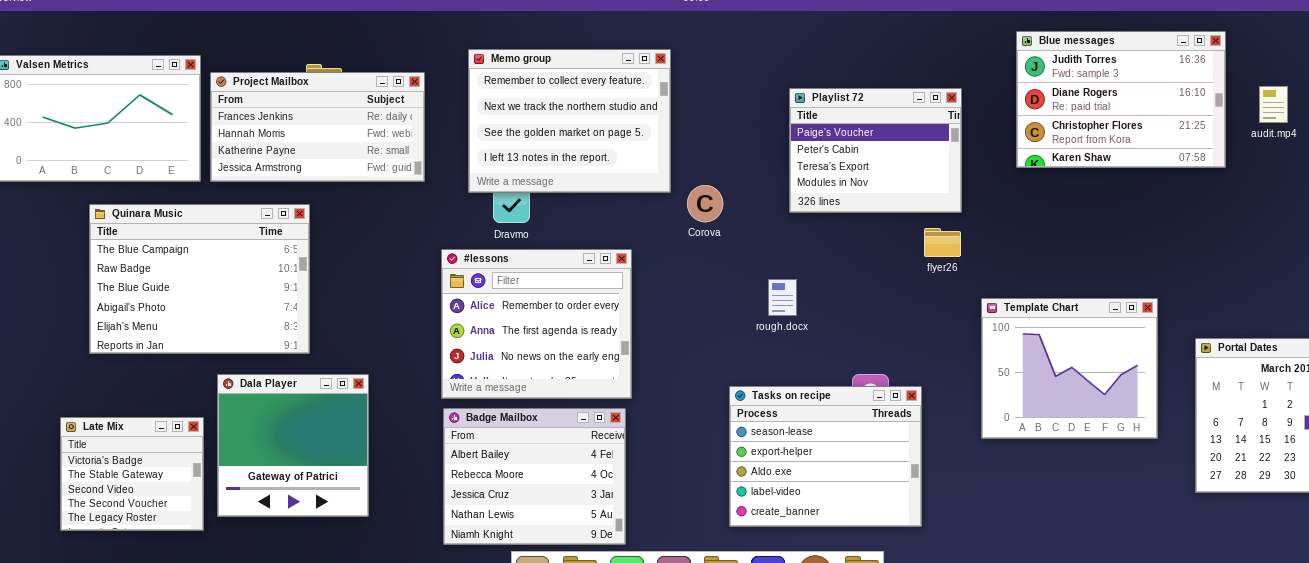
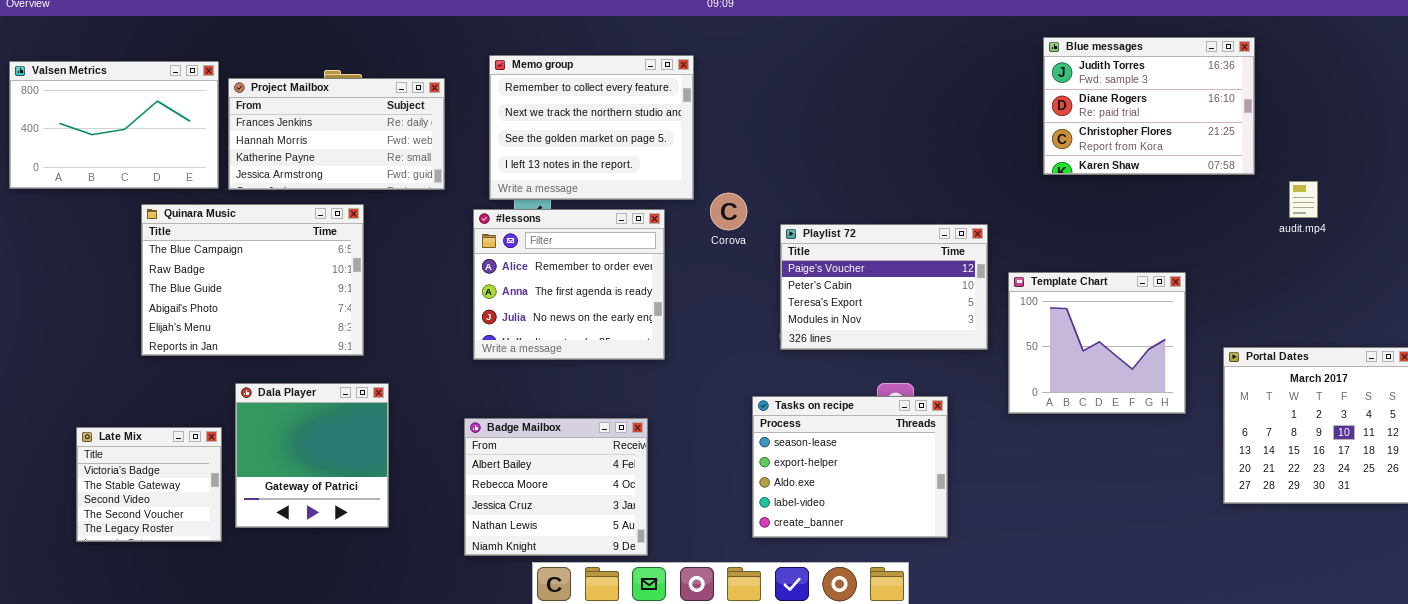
audit.mp4: [1259,86,1288,123] -> [1289,181,1318,218], moved
Playlist 72: [789,88,962,213] -> [780,224,988,350], moved, resized
Quinara Music: [89,204,310,354] -> [141,204,364,356], moved
#lessons: [441,249,632,399] -> [473,209,665,360], moved
Template Chart: [981,298,1158,439] -> [1008,272,1186,414], moved

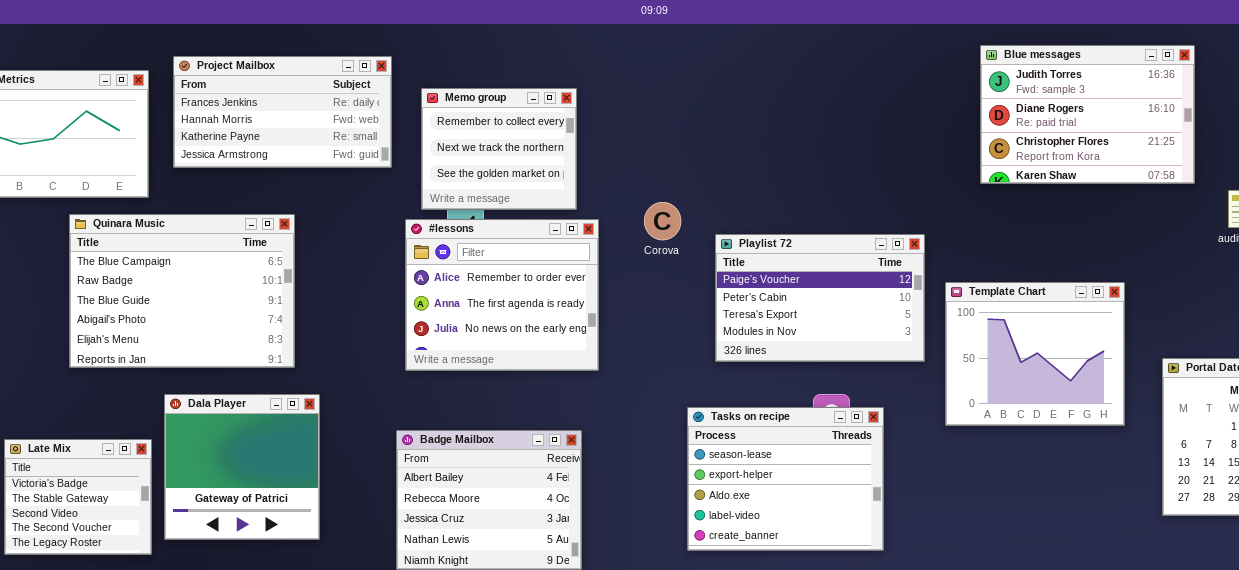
Memo group: [489,55,694,200] -> [421,88,577,210], resized
Project Mailbox: [228,78,445,190] -> [173,56,392,168], moved

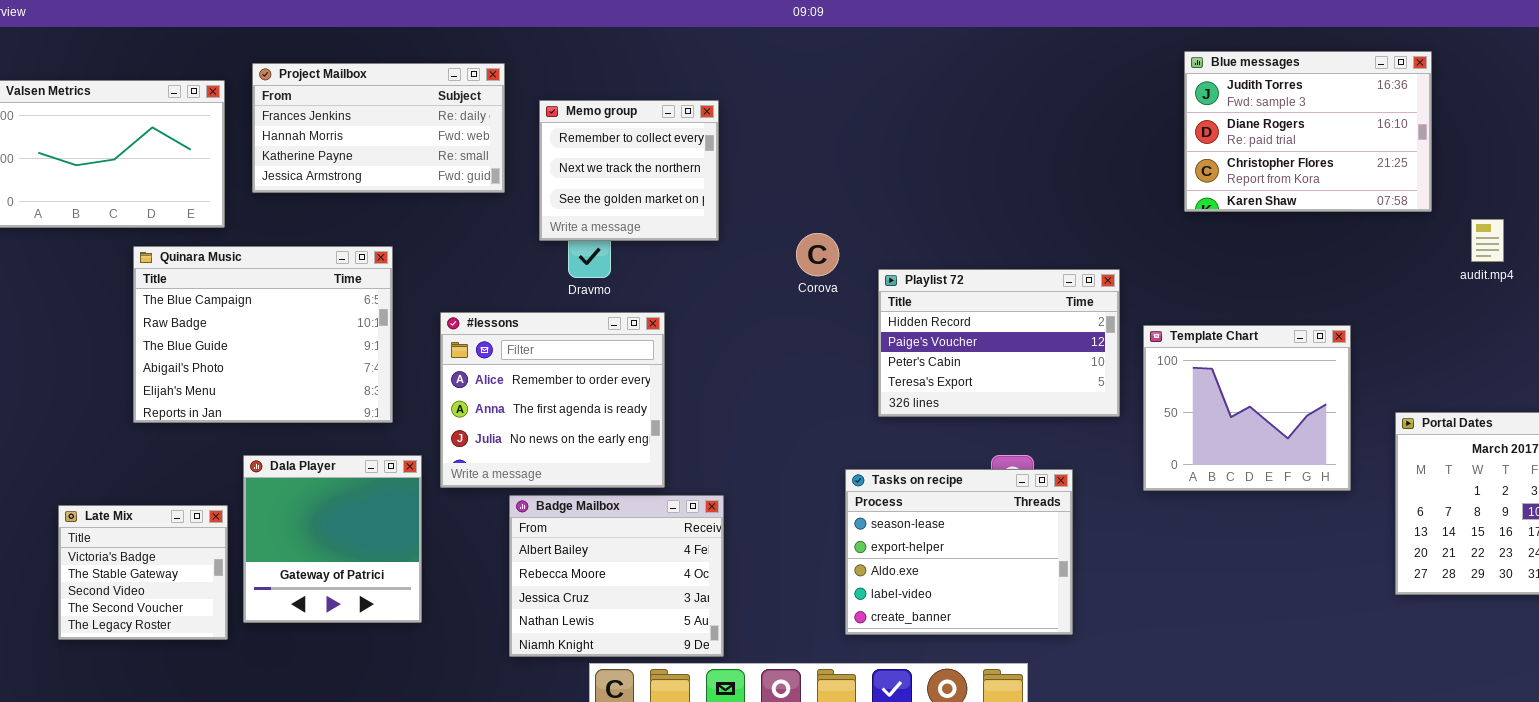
#lessons: [405,219,599,371] -> [440,312,665,488], moved
Playlist 72: [715,234,925,362] -> [878,269,1120,417], scrolled up 1 row

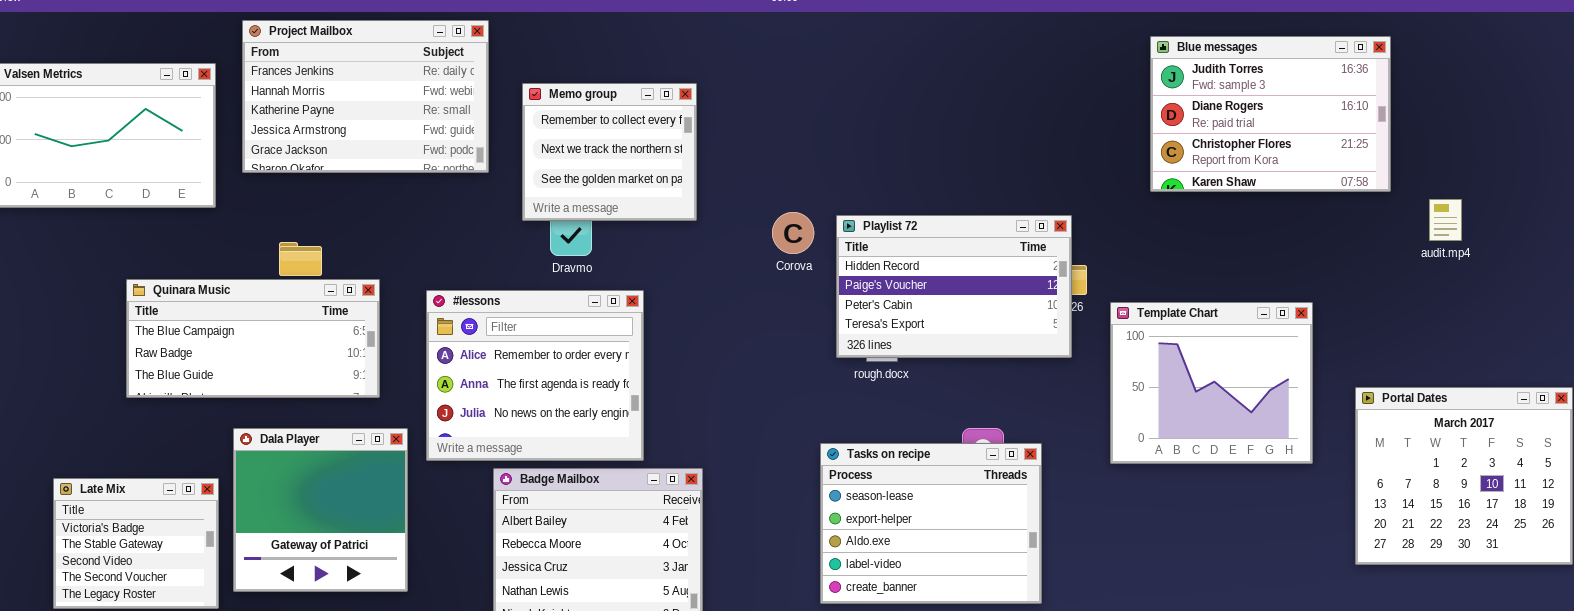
Project Mailbox: [252,63,505,193] -> [242,20,489,173], resized
Quinara Music: [133,246,393,423] -> [126,279,380,398], resized
Playlist 72: [878,269,1120,417] -> [836,215,1072,358], moved

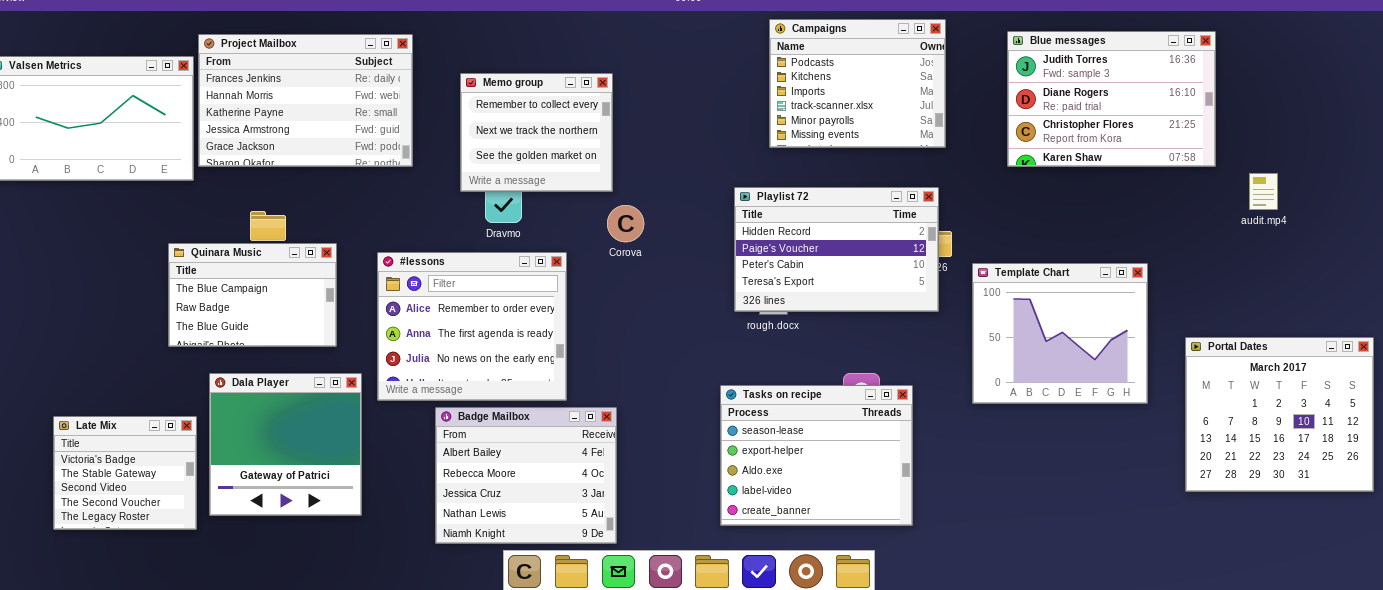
Project Mailbox: [242,20,489,173] -> [198,34,413,167], moved
Campaigns: none -> [769,19,946,148], opened
Corova: [772,212,814,254] -> [607,205,644,242], moved
Quinara Music: [126,279,380,398] -> [168,243,337,347], resized

